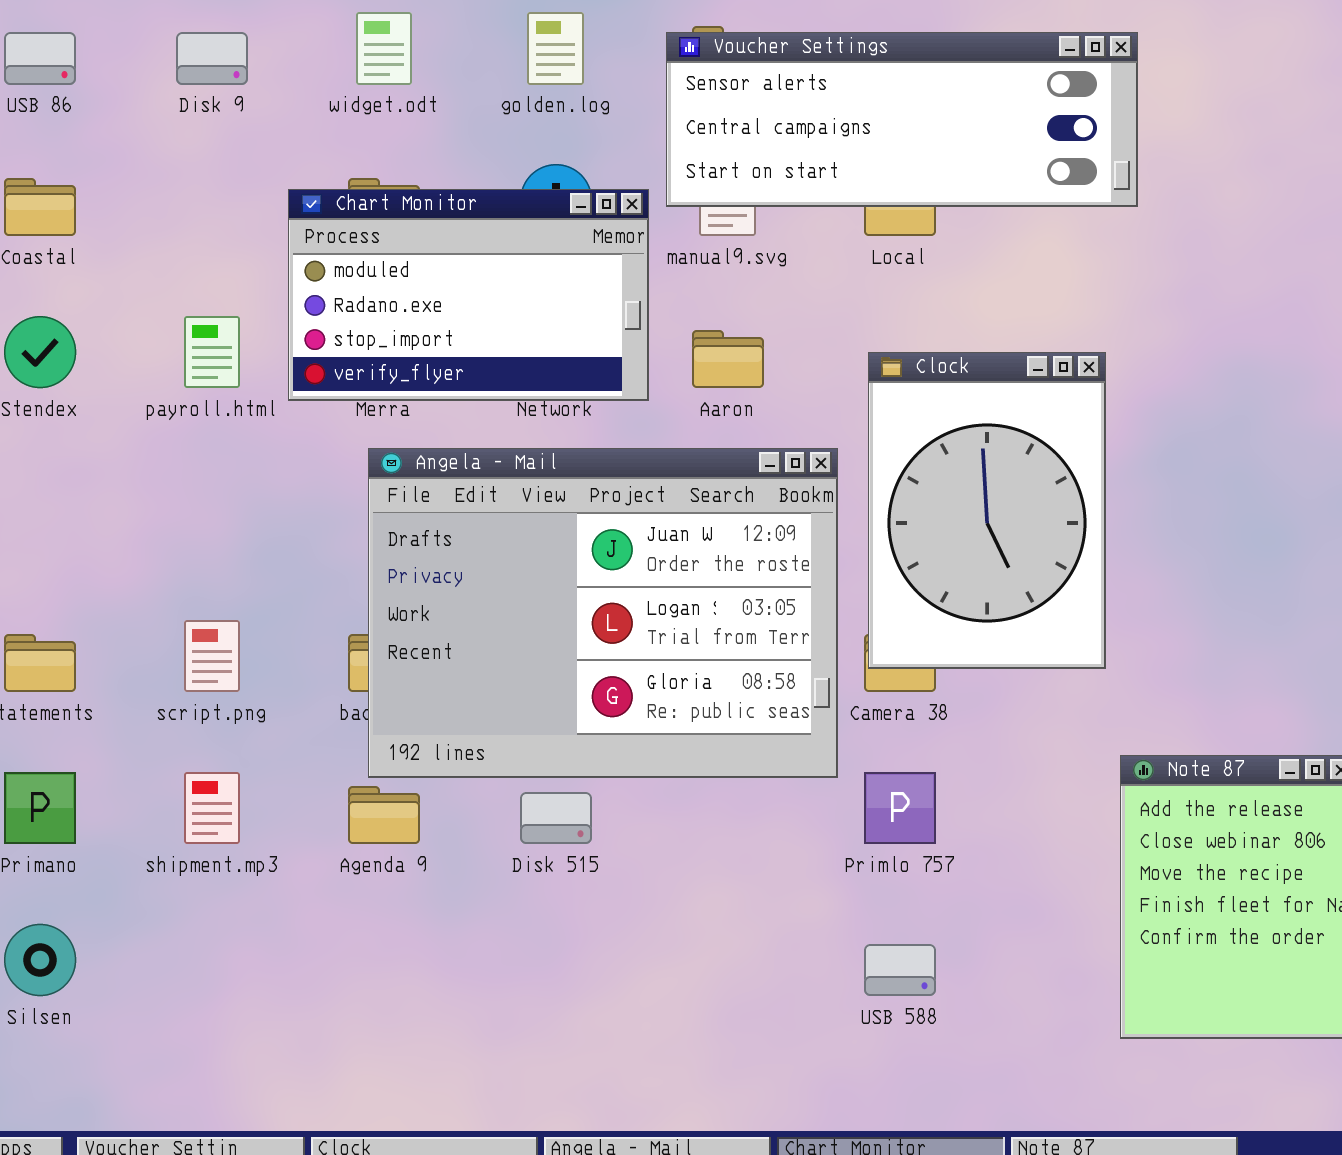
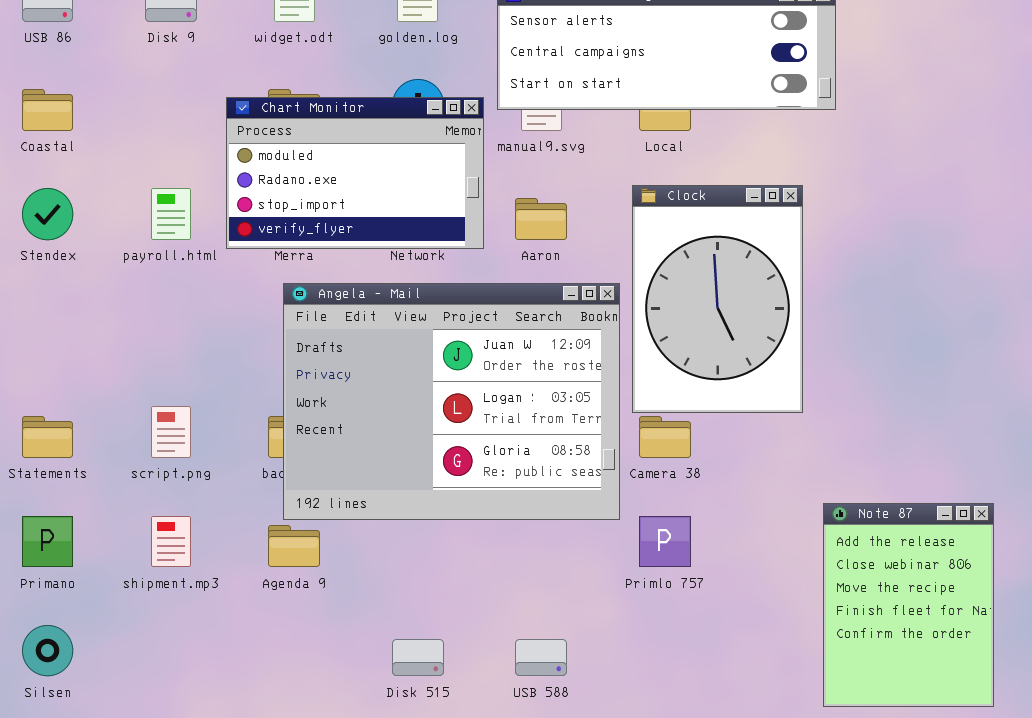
Clock: [868,352,1106,669] -> [632,185,803,413], moved
Disk 515: [520,792,592,844] -> [392,639,444,676], moved
USB 588: [864,944,936,996] -> [515,639,567,676], moved

